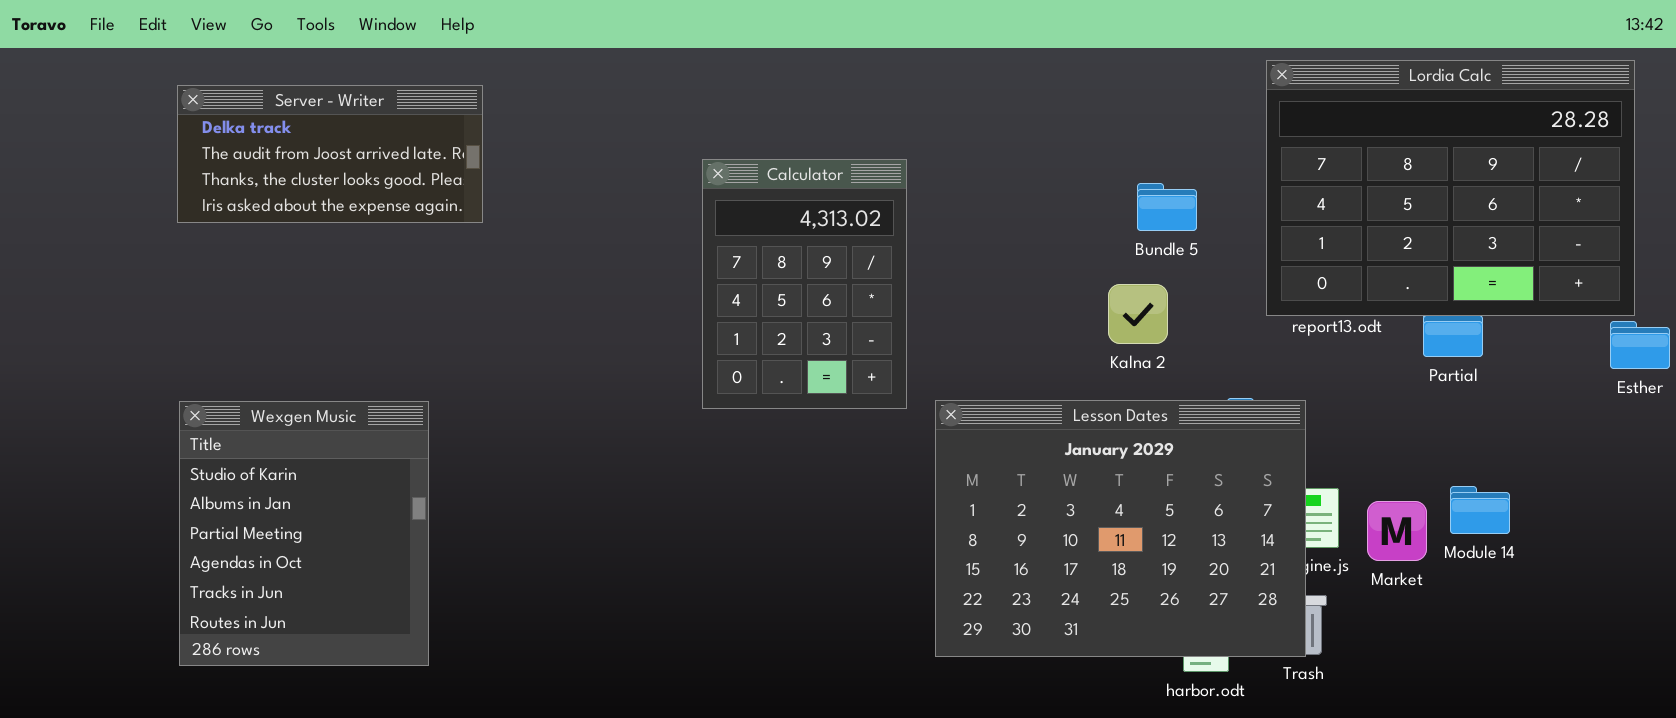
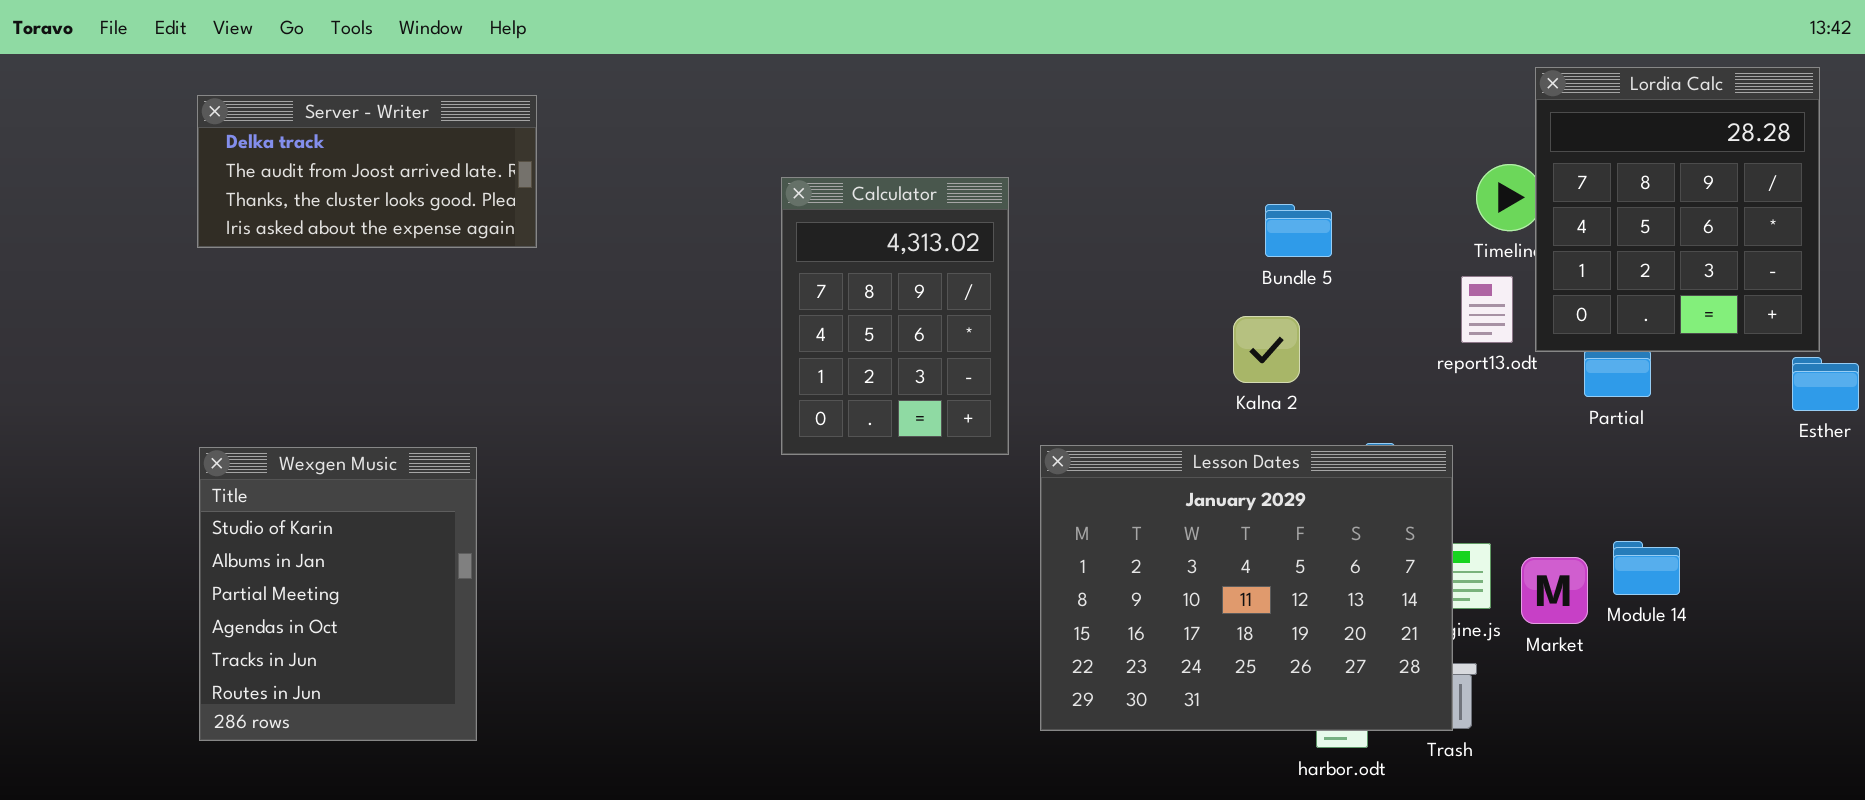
Lordia Calc: [1266,60,1635,316] -> [1535,67,1820,352], resized

